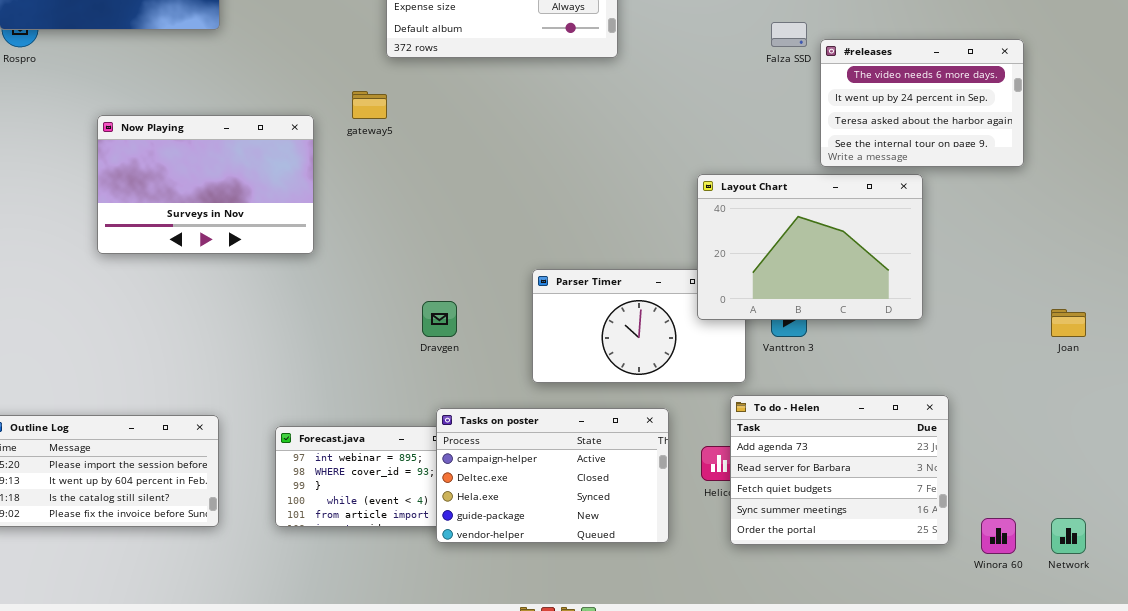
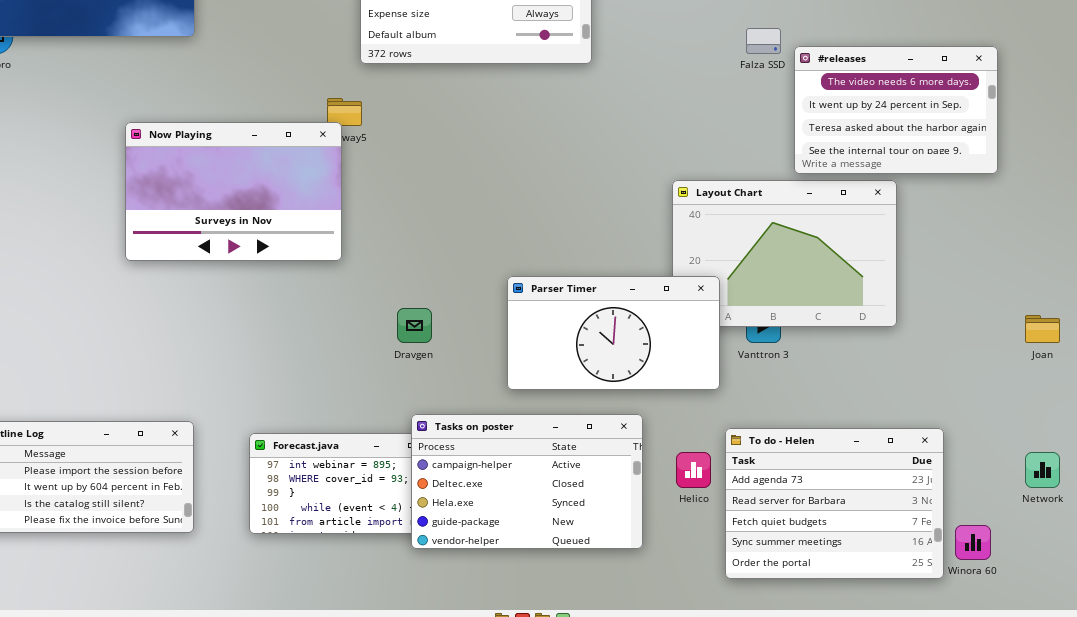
Now Playing: [97,115,314,254] -> [125,122,342,261], moved
Parser Timer: [532,269,746,383] -> [507,276,720,390], raised
To do - Helen: [730,395,949,545] -> [725,428,944,579], moved
Network: [1051,518,1086,554] -> [1025,452,1060,488], moved

